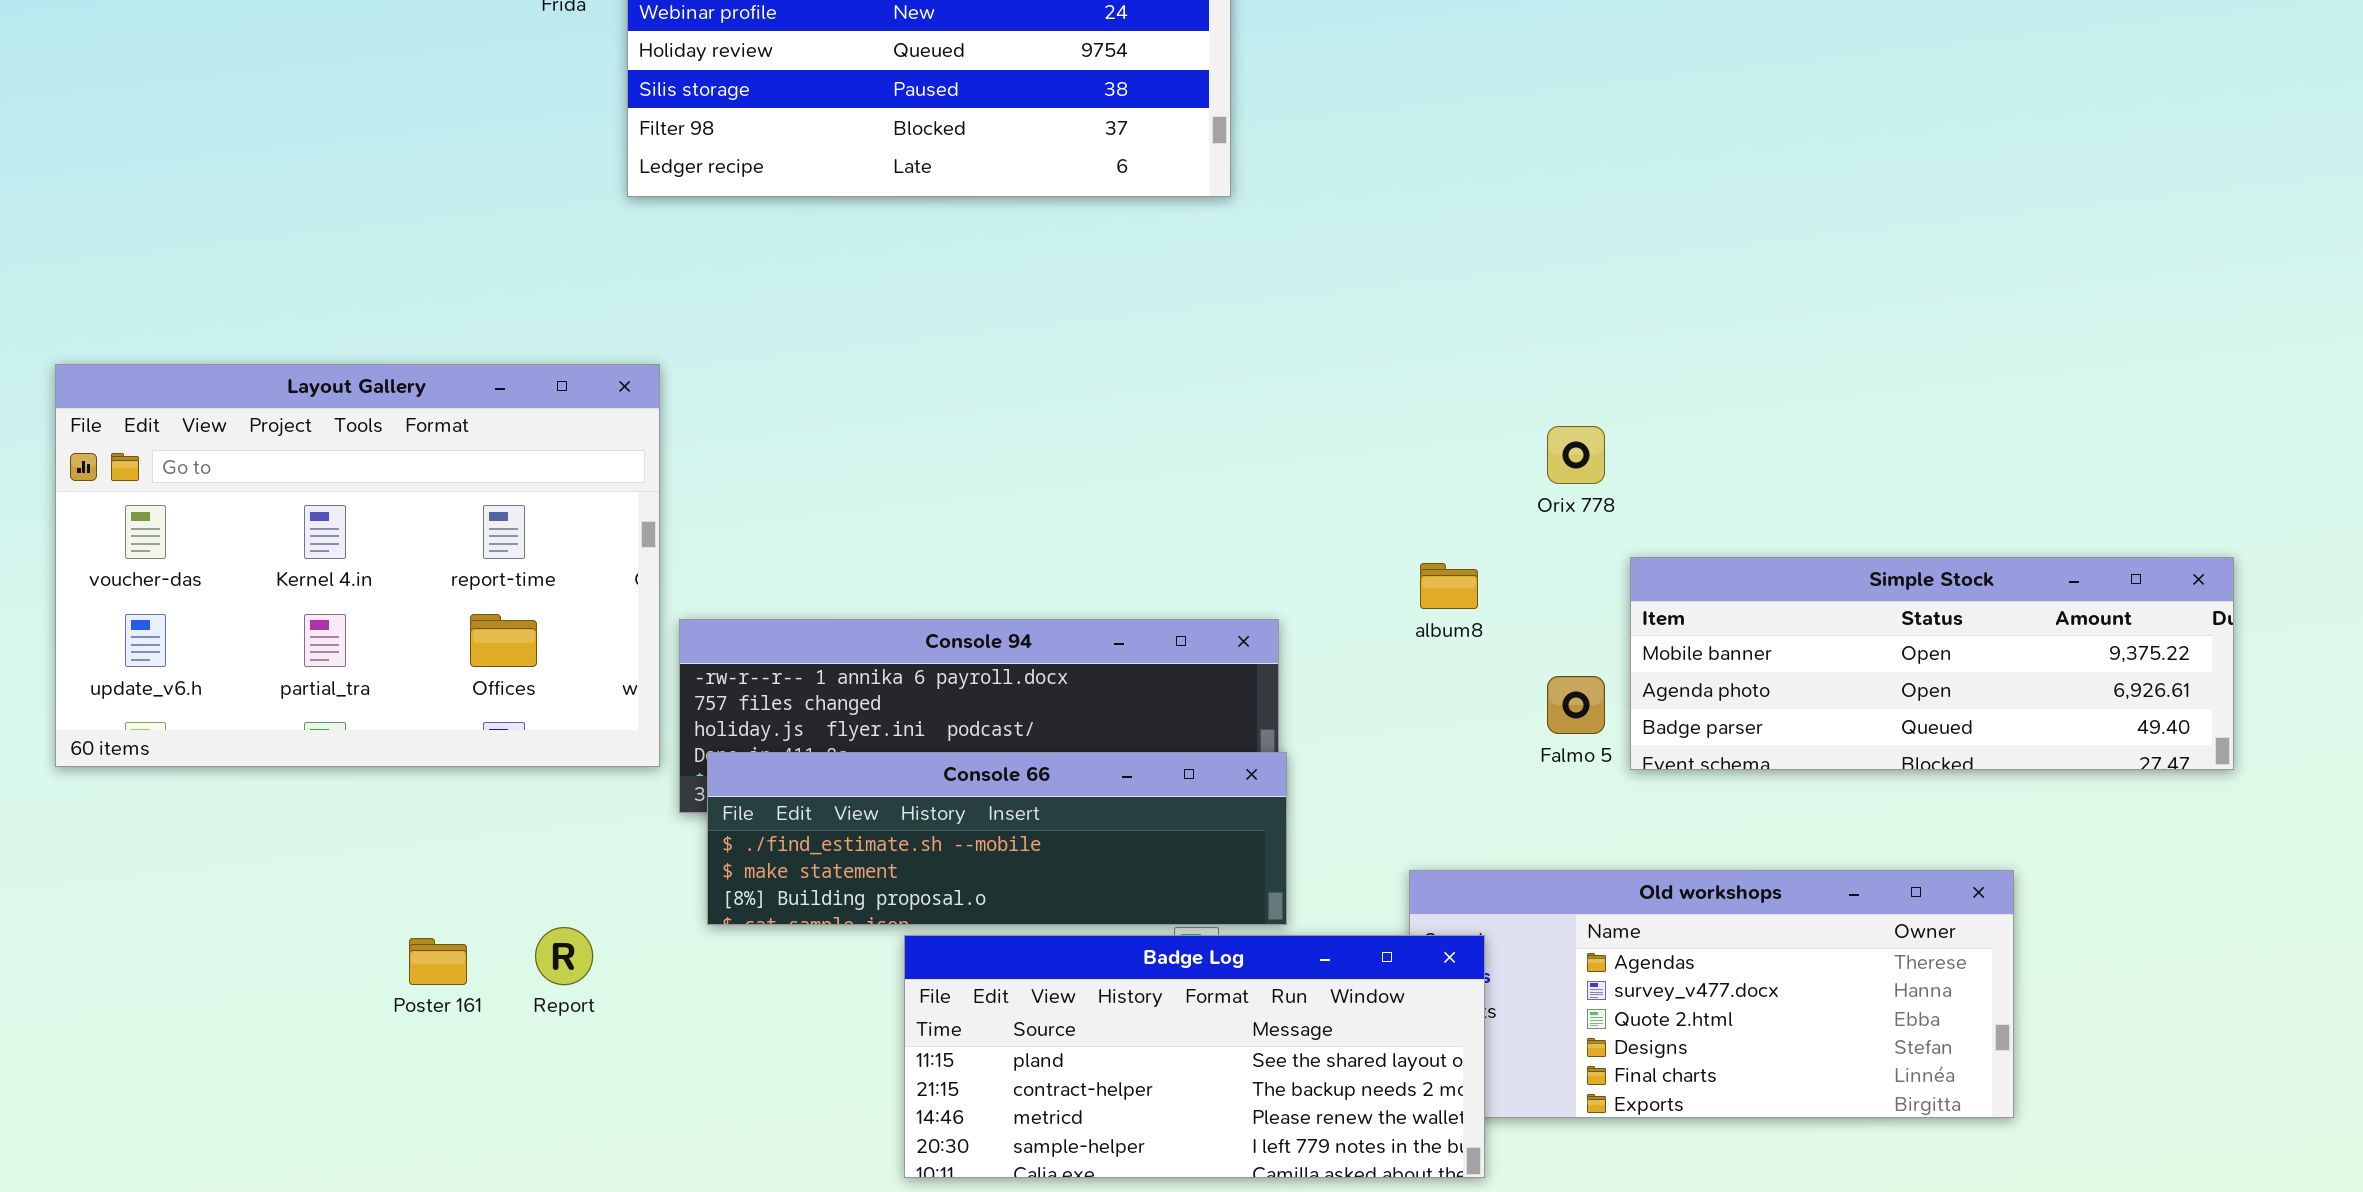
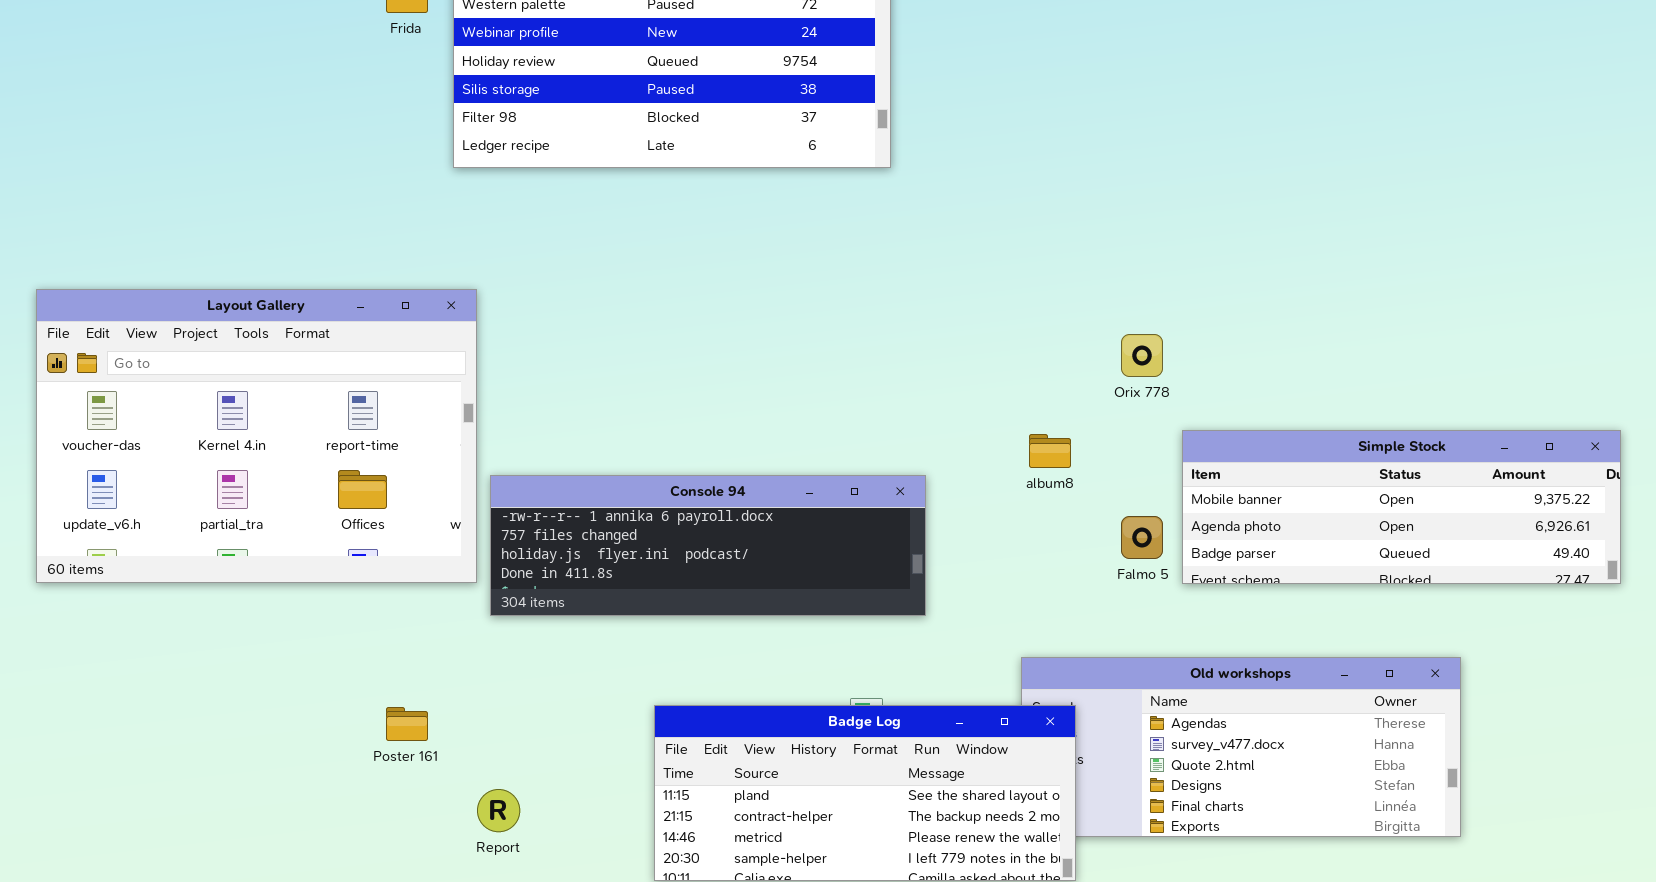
Console 66: [707,752,1287,925] -> none, closed
Report: [535,927,593,985] -> [477,789,520,832], moved
Poster 161: [409,938,467,985] -> [386,707,428,741], moved

